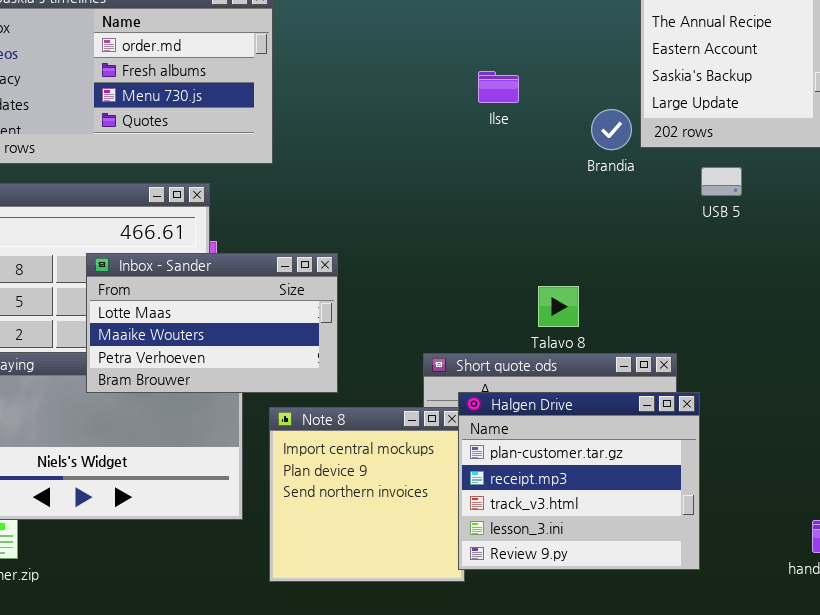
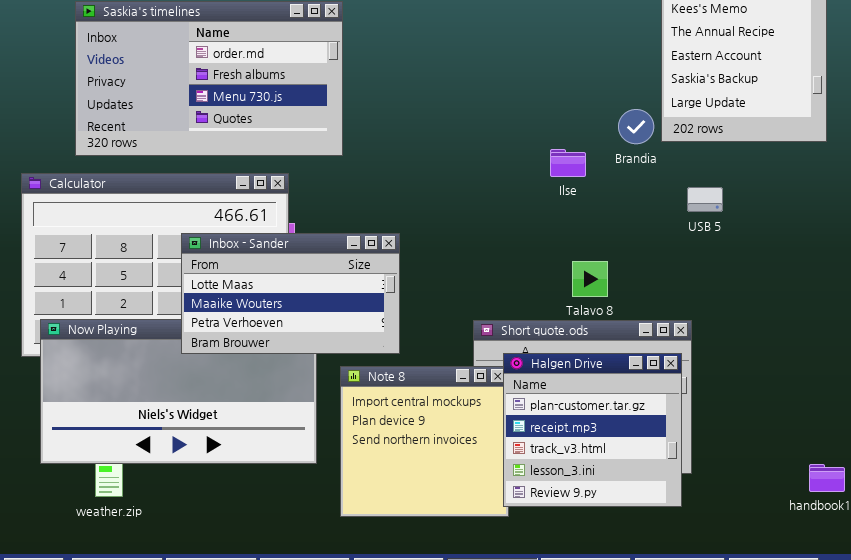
Ilse: [478,71,519,103] -> [550,149,586,177], moved
USB 5: [701,167,742,196] -> [687,187,723,212], moved
Halgen Drive: [458,392,700,570] -> [503,353,682,507], resized

